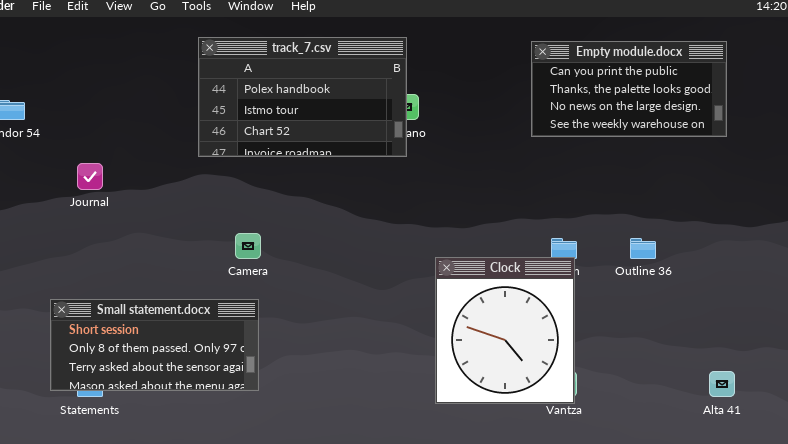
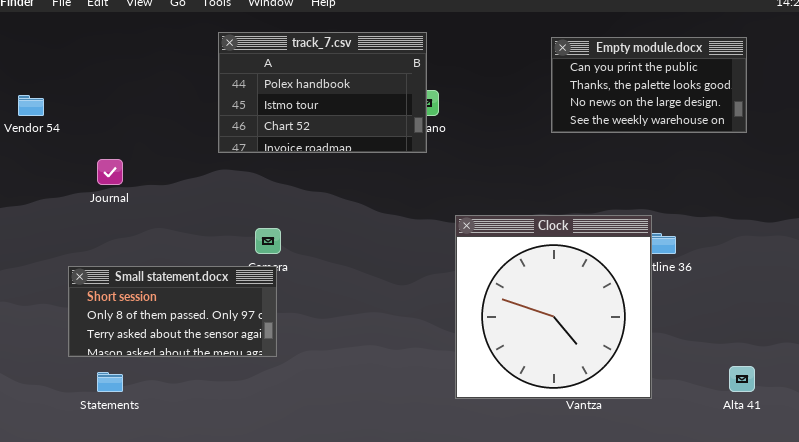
Clock: [435,257,575,404] -> [455,215,652,399], resized
Small statement.docx: [50,299,259,391] -> [68,266,277,357], moved

